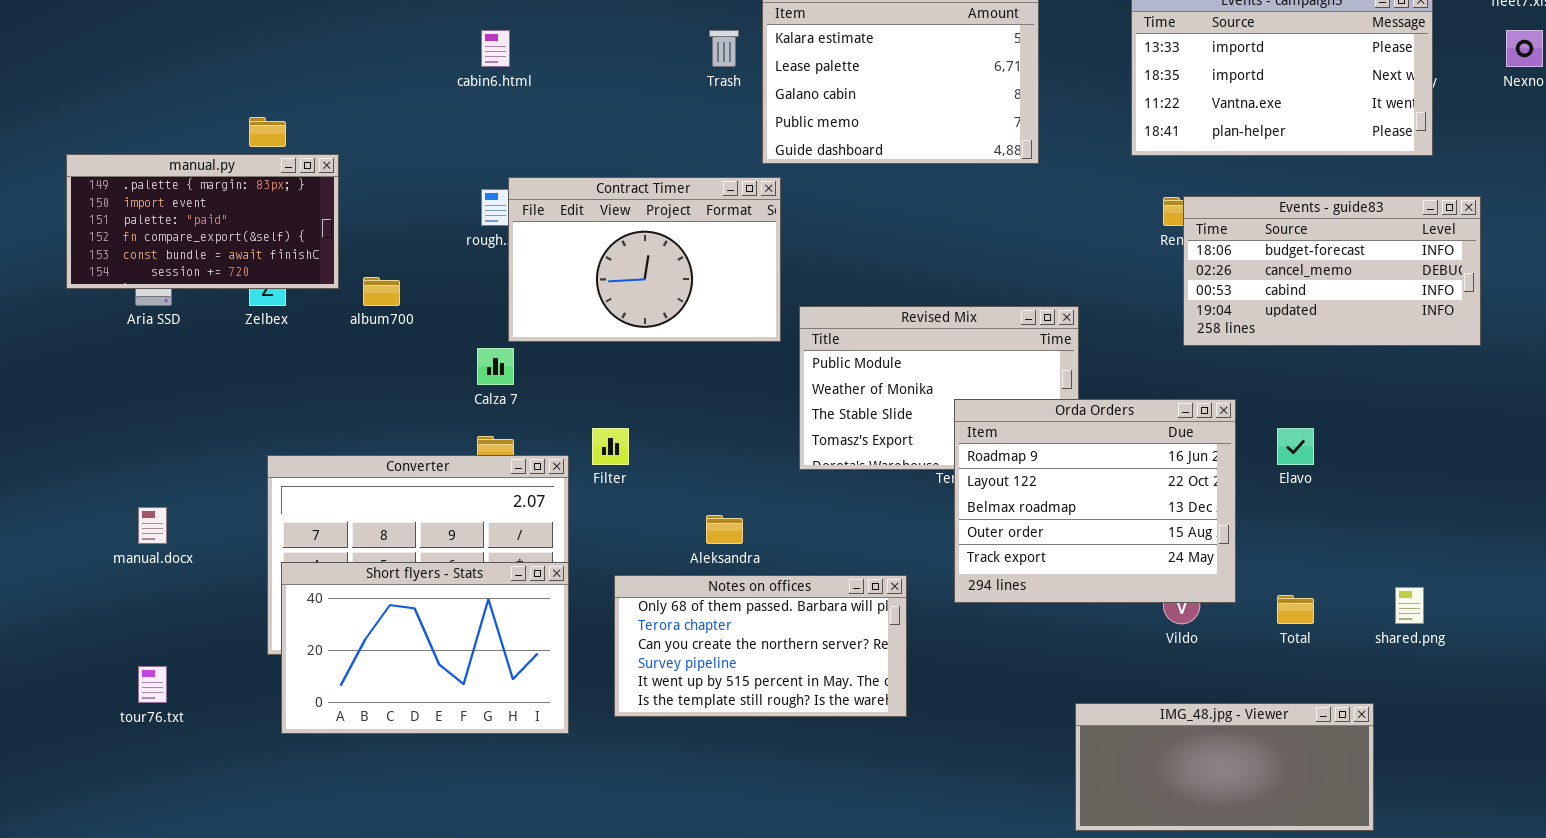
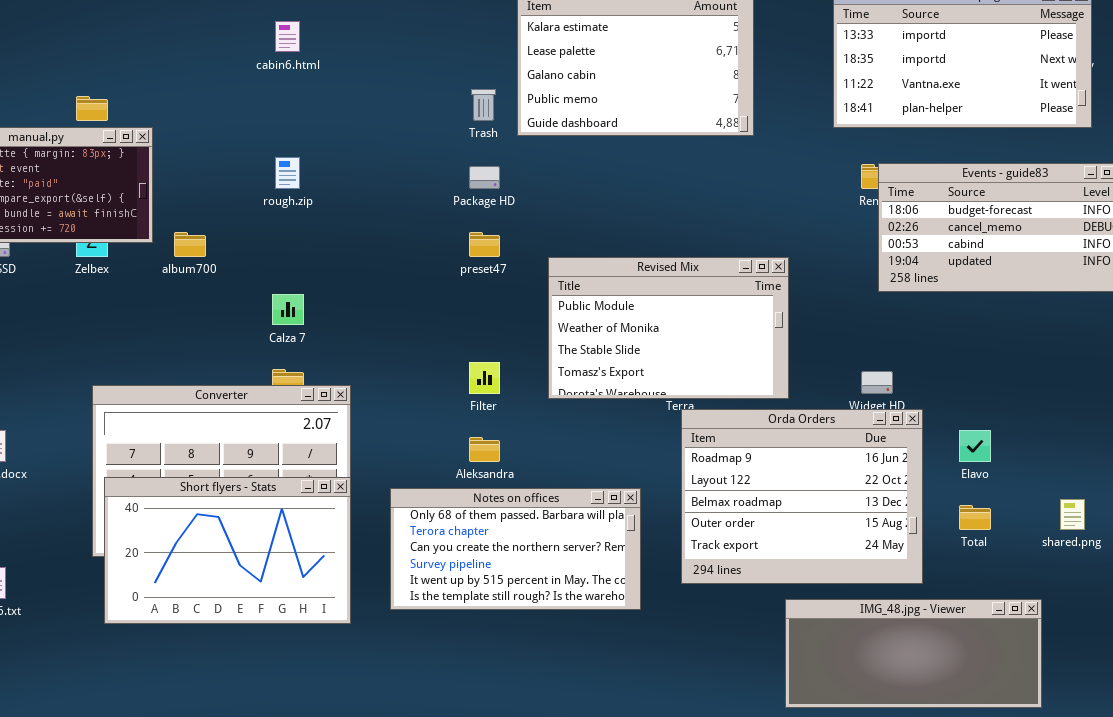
Trash: [709,30,739,67] -> [471,89,496,121], moved
Contract Timer: [508,177,781,342] -> none, closed
Orda Orders: [954,399,1236,603] -> [681,409,923,584], moved
Filter: [592,428,629,465] -> [469,362,500,394], moved
Elavo: [1277,428,1314,465] -> [959,430,991,462], moved

